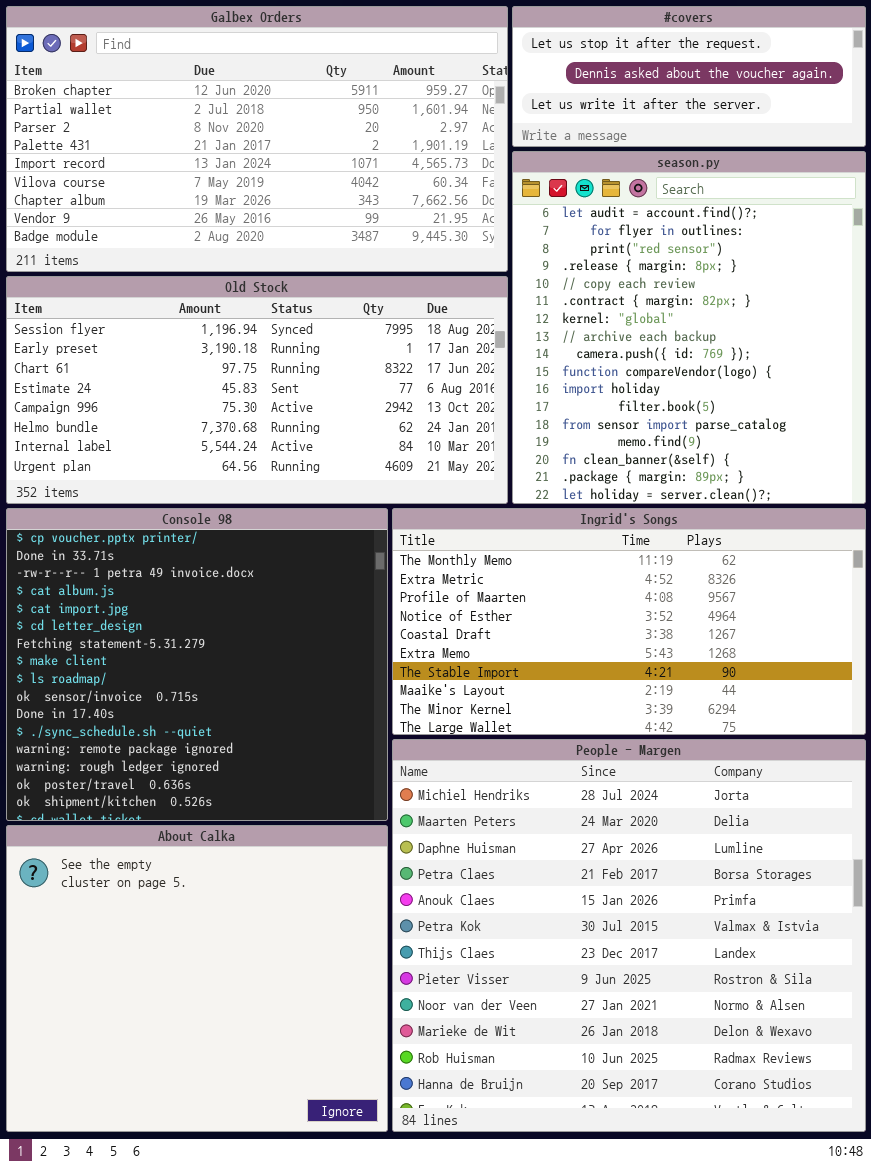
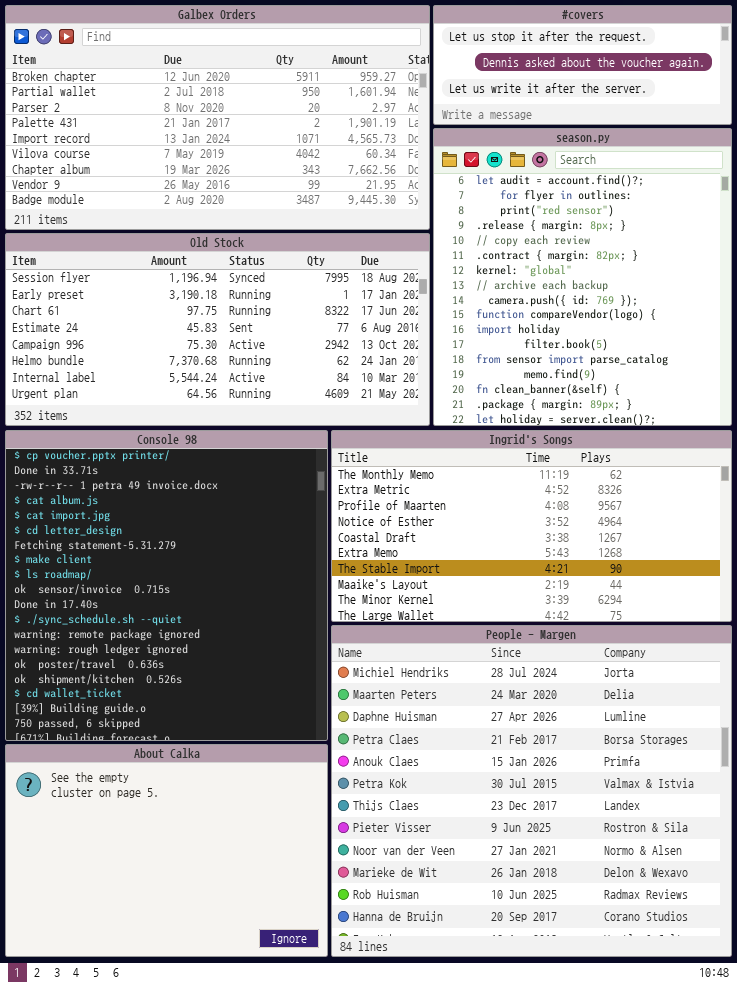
Console 98: [6,508,388,821] -> [5,430,328,741], resized
About Calka: [6,825,388,1132] -> [5,744,328,957], resized

